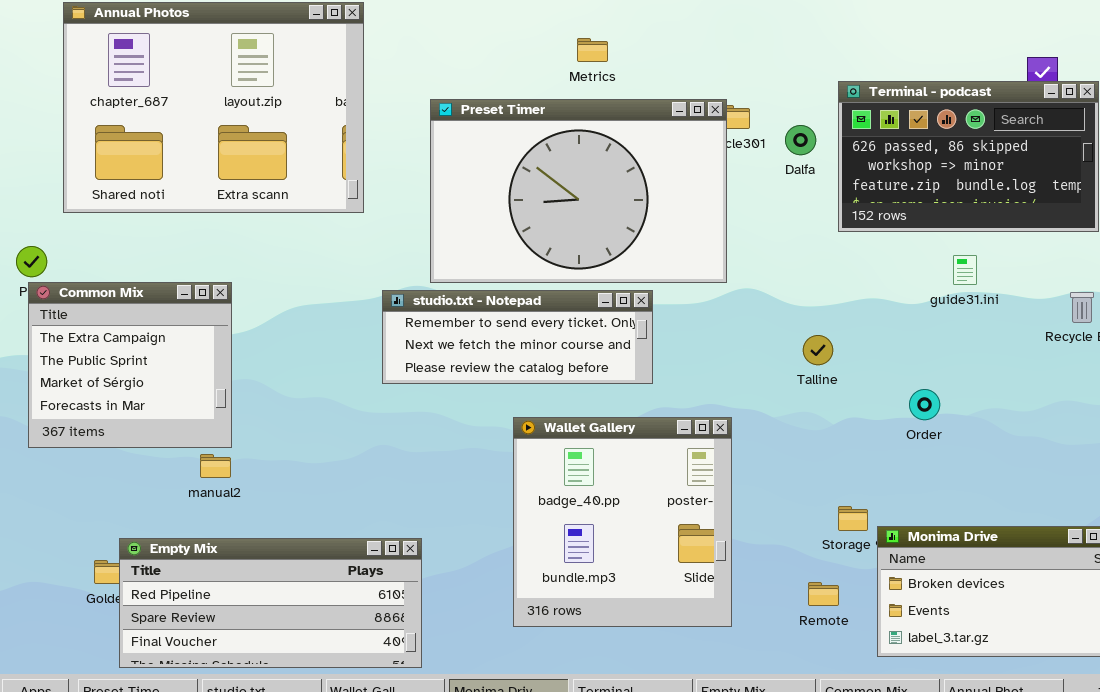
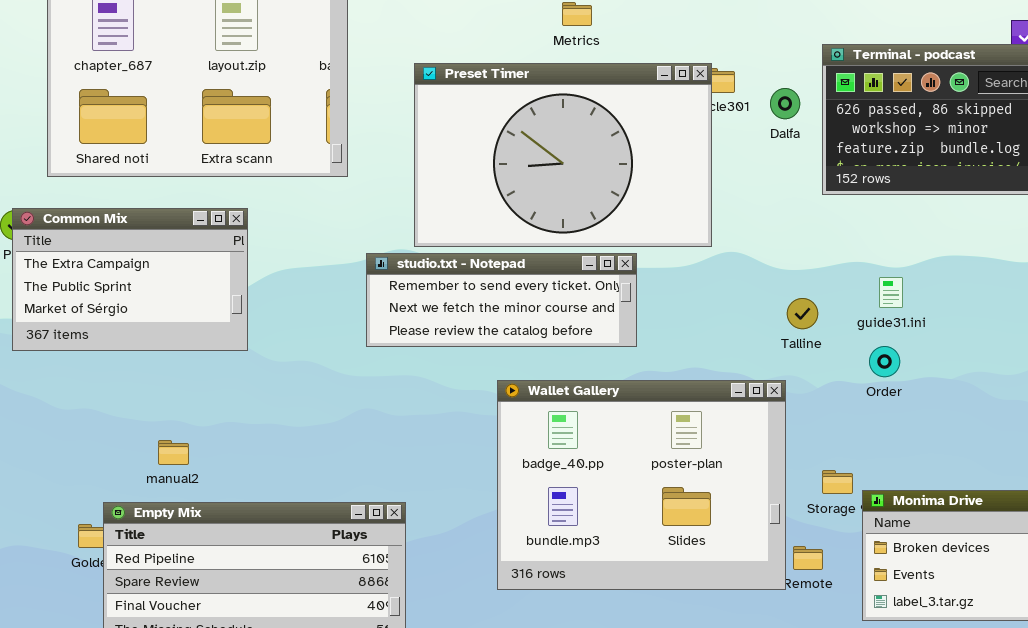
guide31.ini: [953,255,977,285] -> [879,277,903,308], moved
Common Mix: [28,282,232,448] -> [12,208,248,351], moved, resized
Order: [909,389,940,420] -> [869,346,900,377], moved
Wallet Gallery: [513,417,732,627] -> [497,380,786,590], resized
manual2: [200,454,231,478] -> [158,440,189,465], moved

